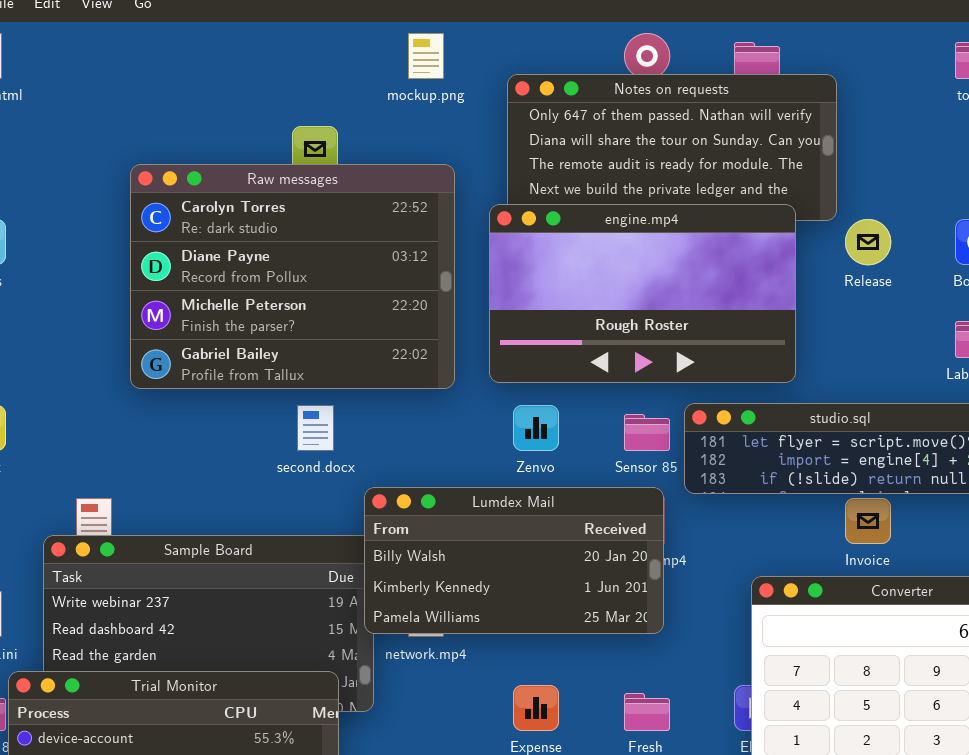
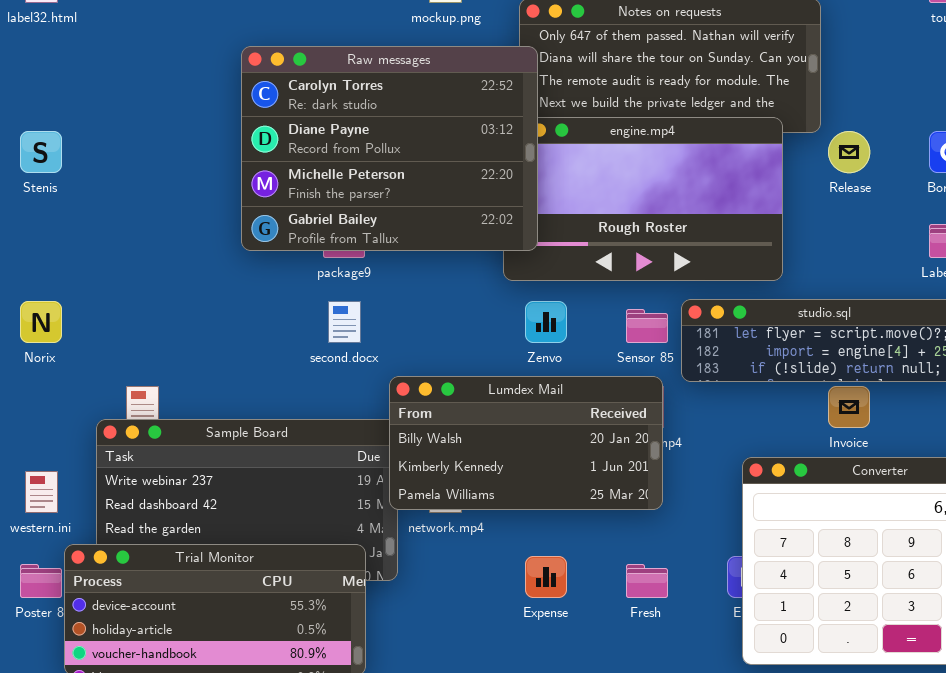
Raw messages: [130,164,455,389] -> [241,46,538,251], moved

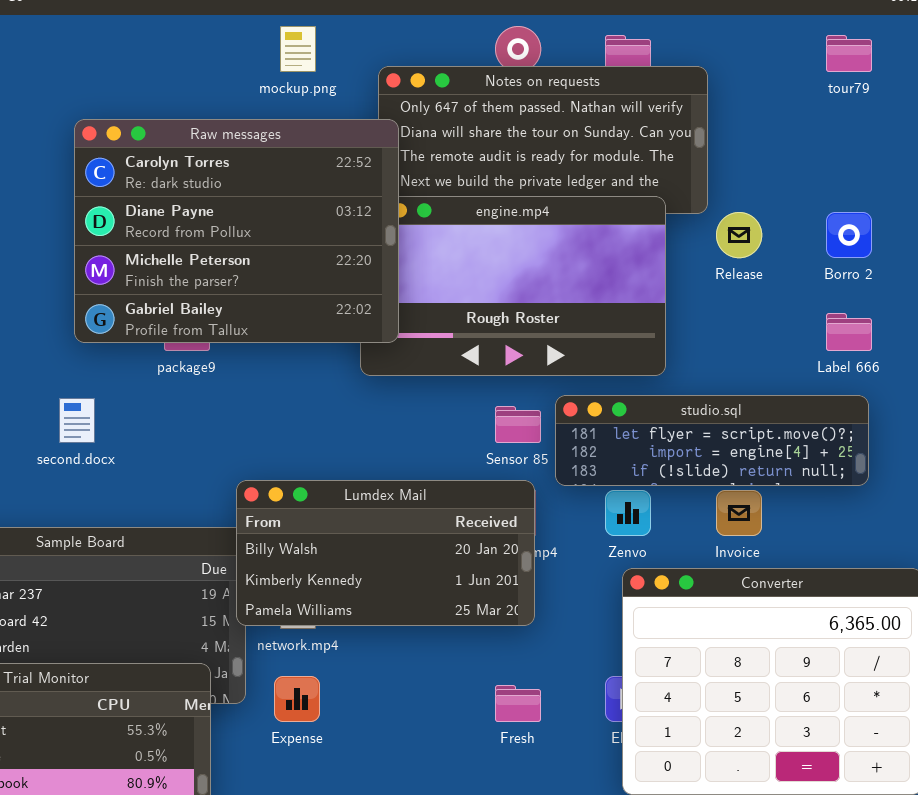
second.docx: [328,301,361,343] -> [59,398,95,443], moved
Zenvo: [525,301,567,343] -> [605,490,651,536], moved
Expense: [525,556,567,598] -> [274,676,320,722], moved

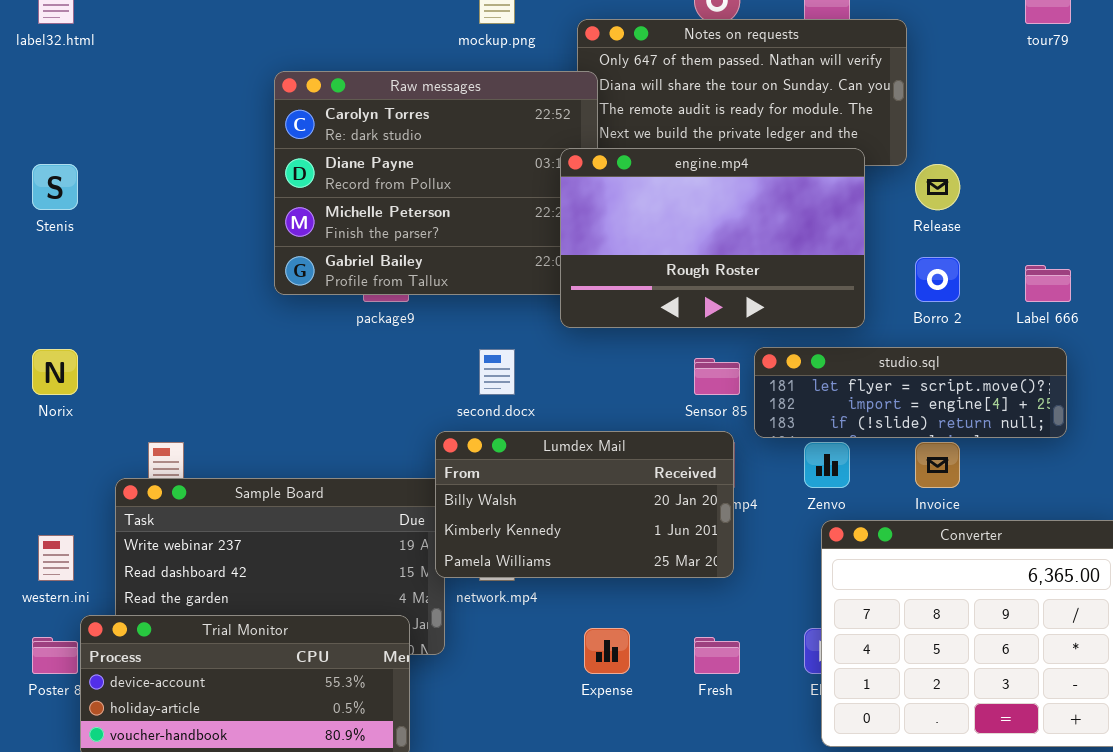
engine.mp4: [360,196,666,376] -> [560,148,865,328], raised
Borro 2: [826,212,872,258] -> [915,257,960,302], moved
second.docx: [59,398,95,443] -> [479,349,515,395], moved
Expense: [274,676,320,722] -> [584,628,630,674], moved

